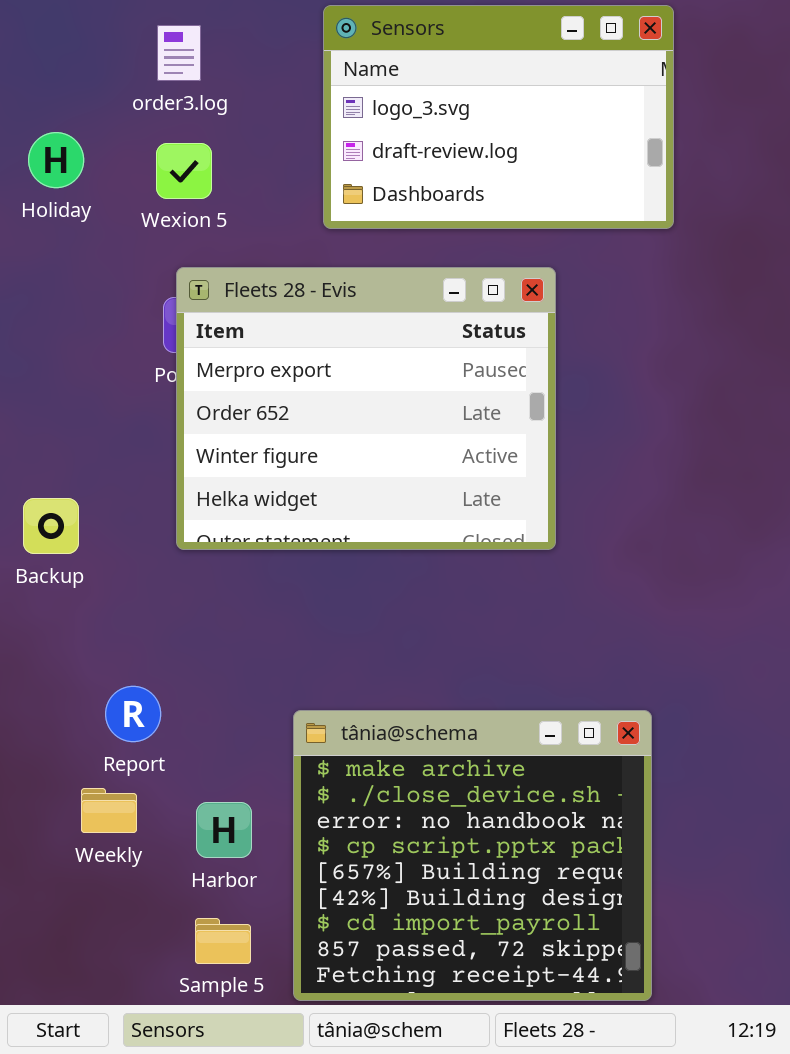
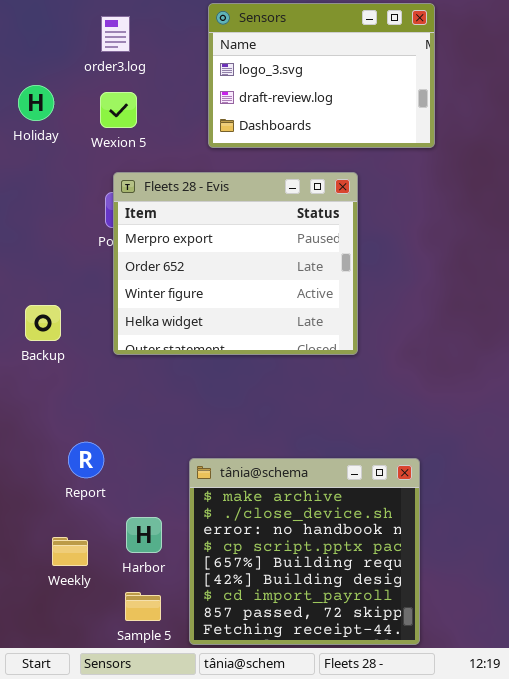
Backup: [23,498,79,554] -> [25,305,61,341], moved
Weekly: [81,788,137,833] -> [52,537,88,566], moved

